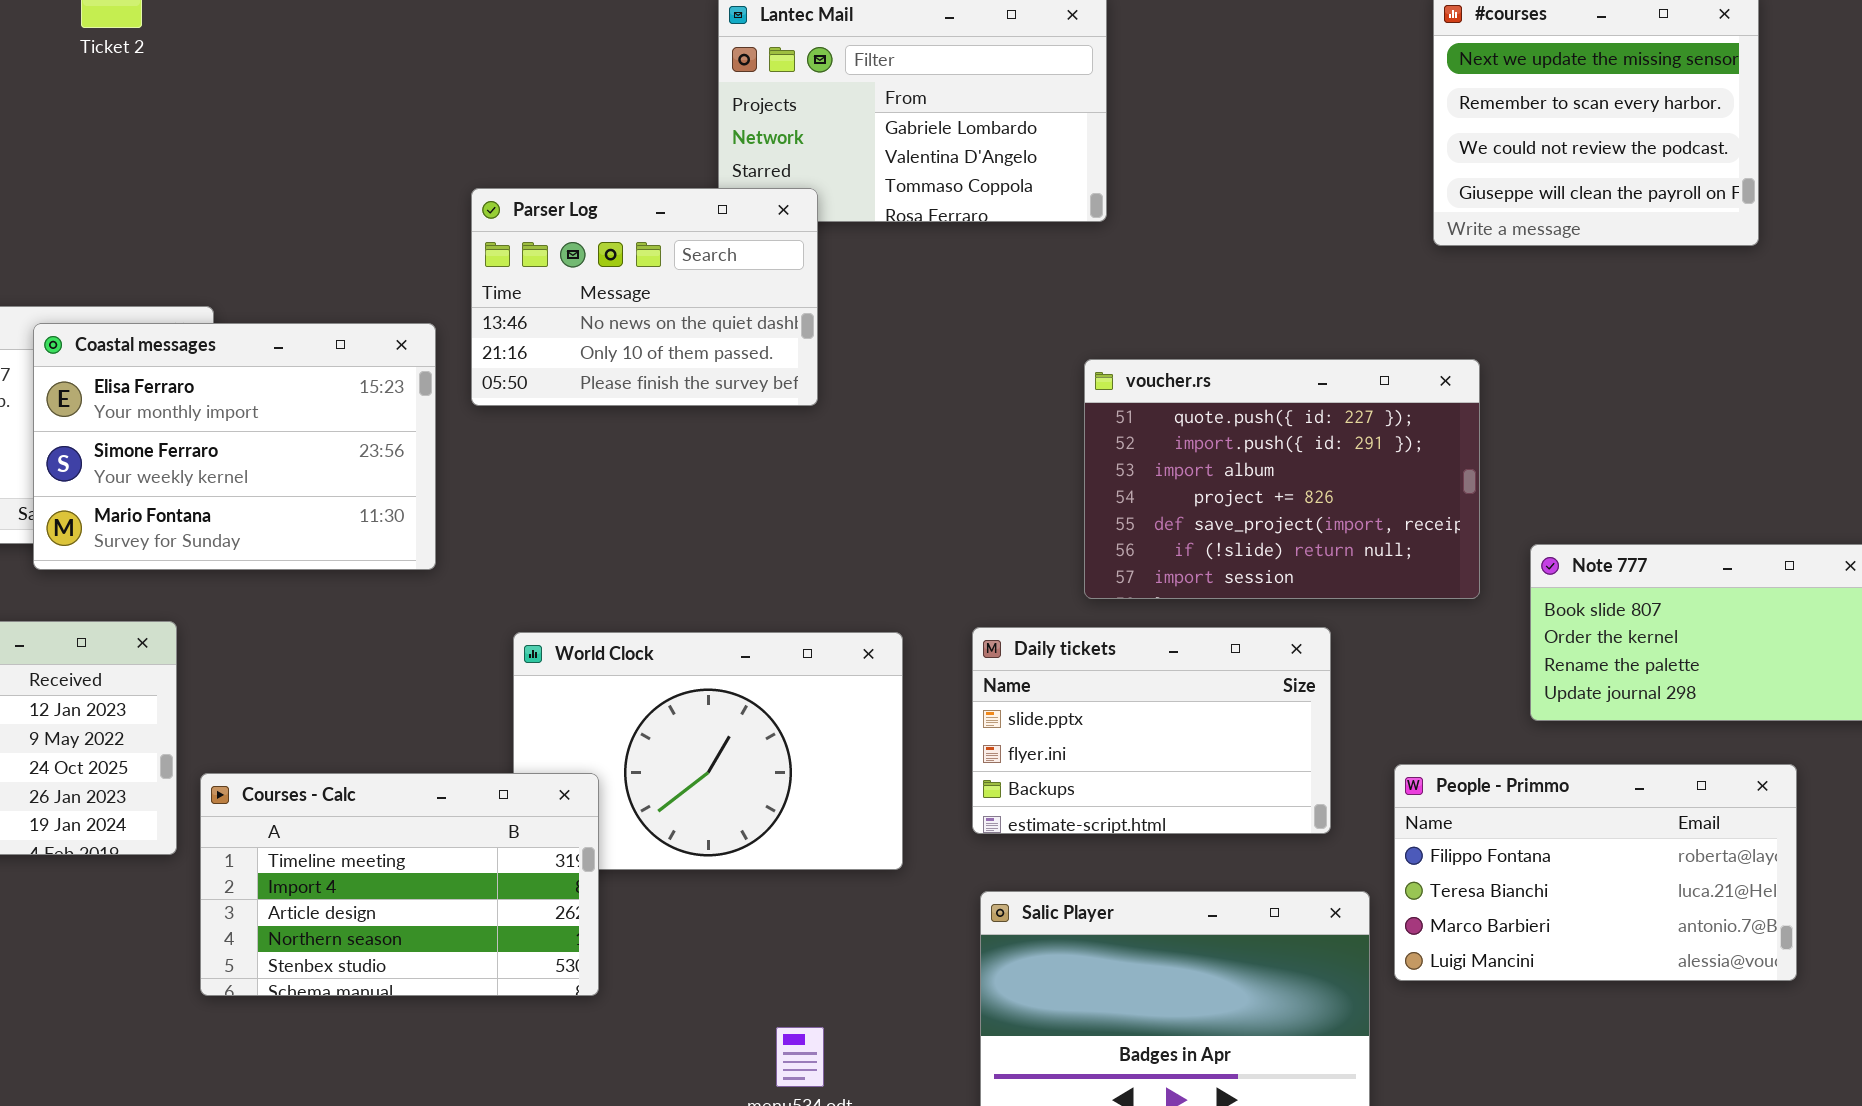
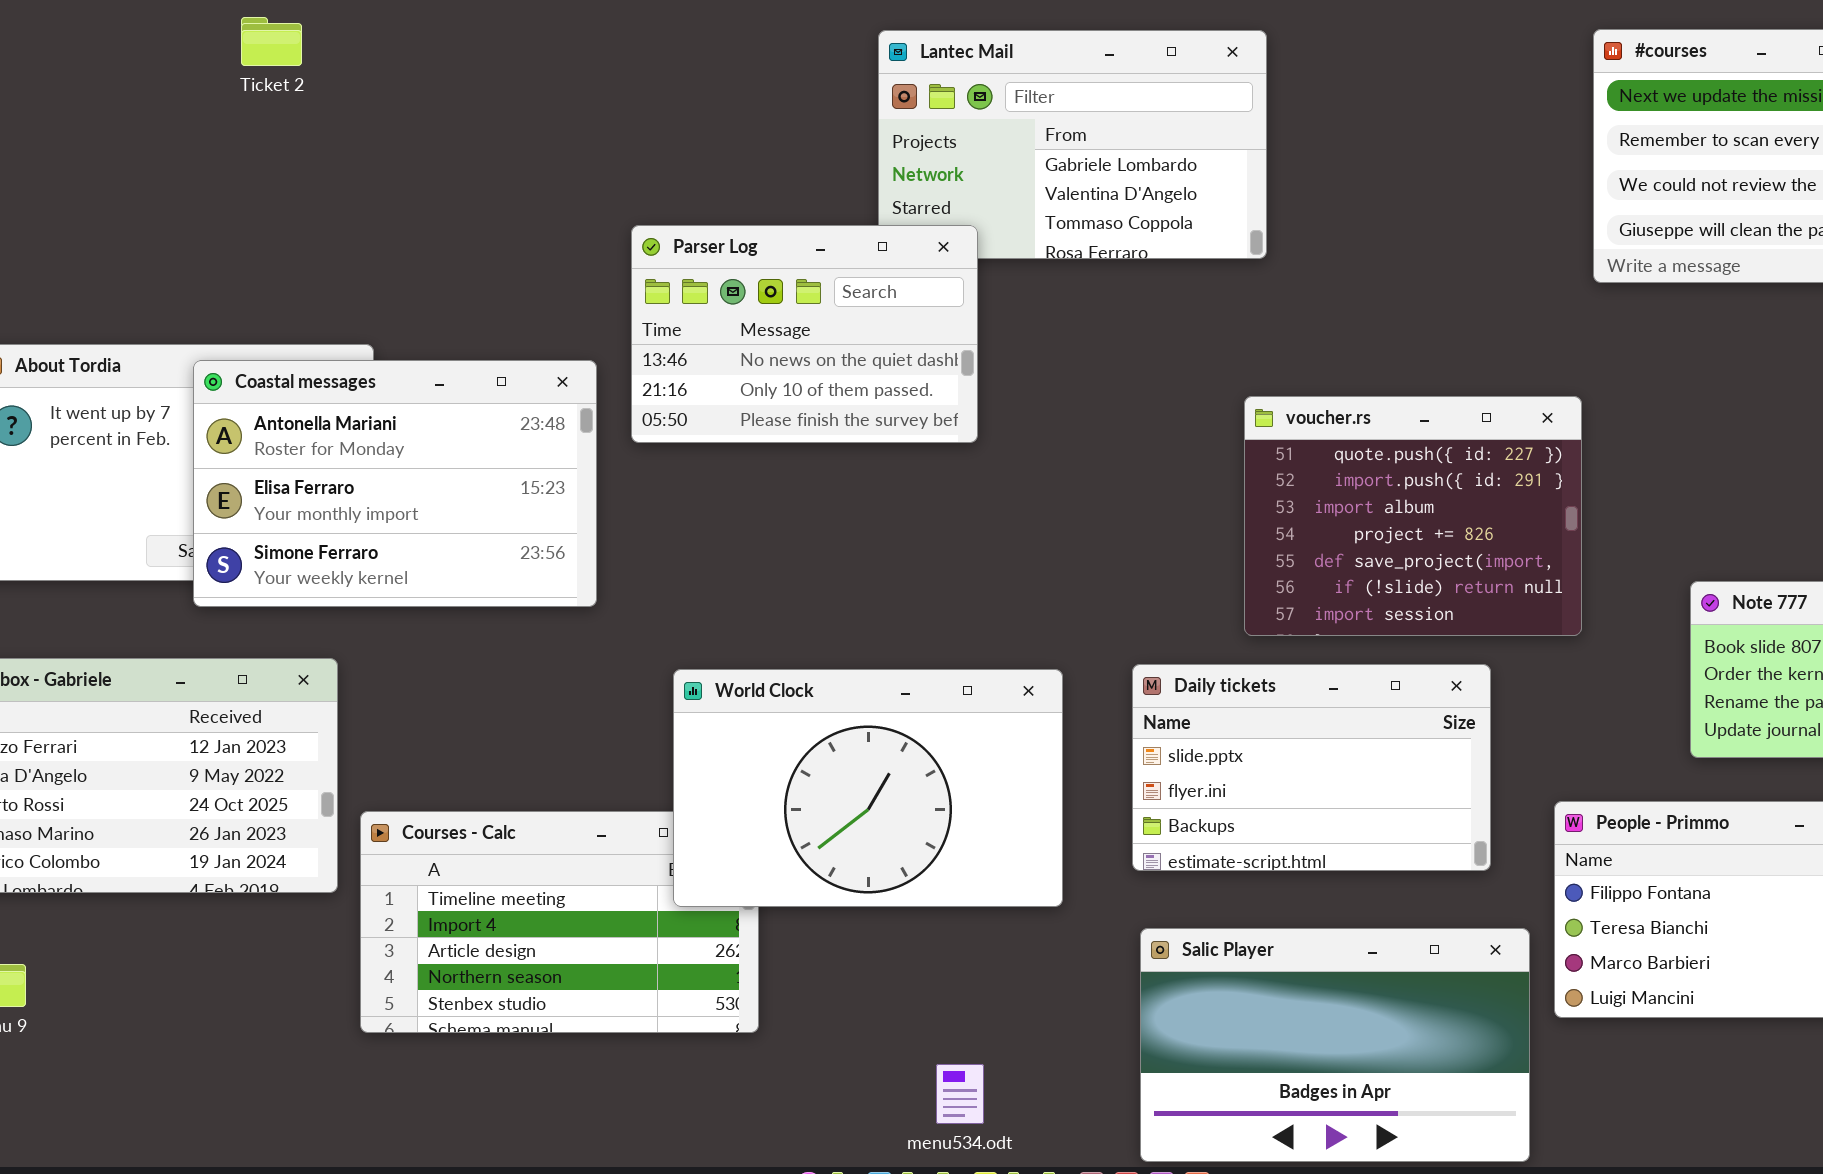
Coastal messages: [33,323,436,570] -> [193,360,597,607], scrolled up 1 row
voucher.rs: [1084,359,1480,599] -> [1244,396,1582,636], resized
World Clock: [513,632,903,870] -> [673,669,1063,907], raised

